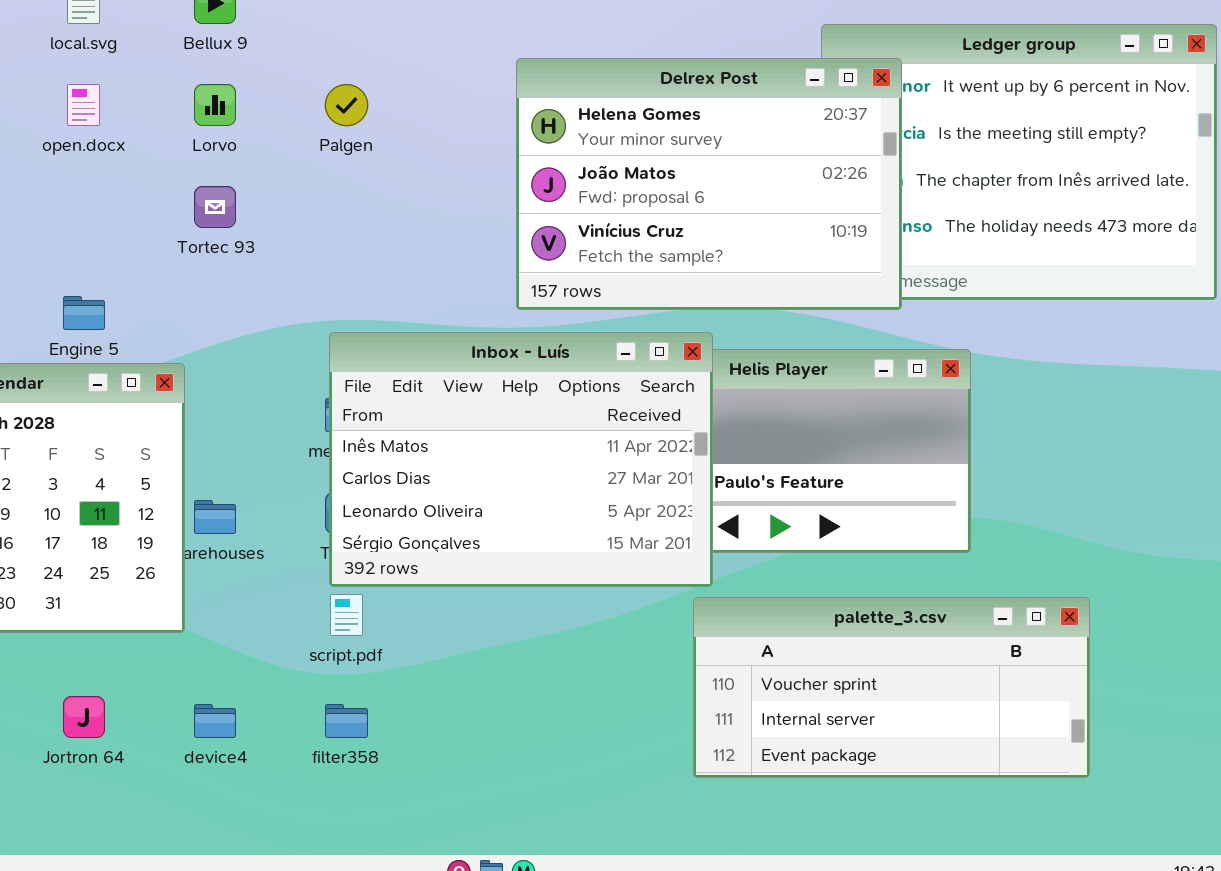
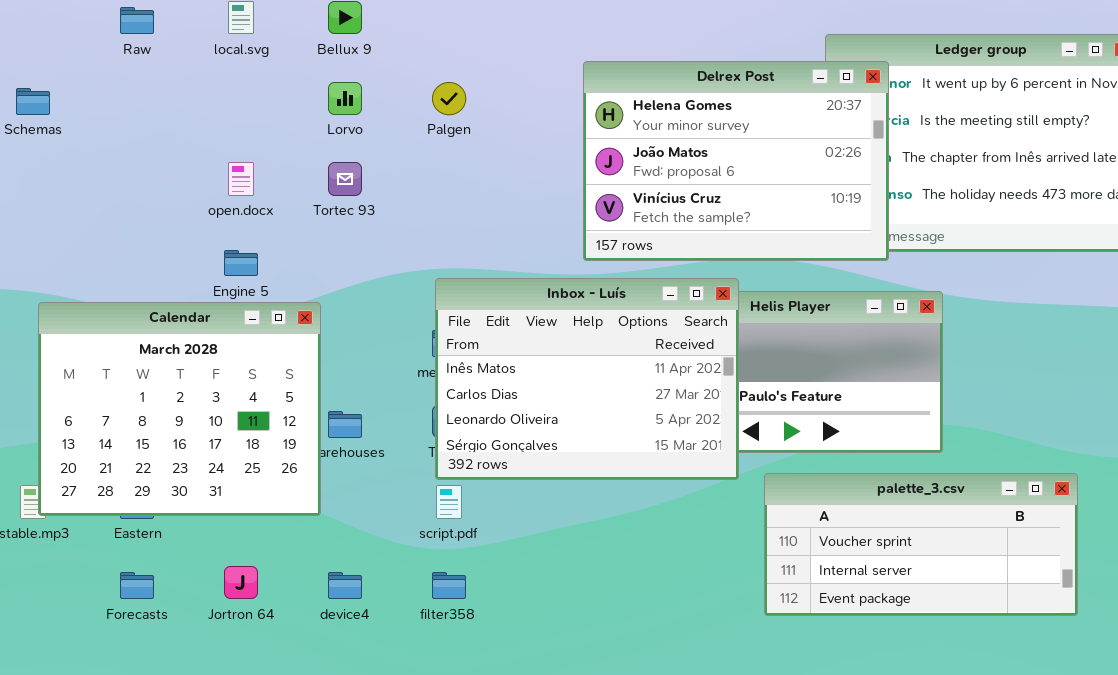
open.docx: [67,84,100,126] -> [228,162,254,196], moved
palette_3.csv: [693,597,1090,778] -> [764,473,1078,616], moved

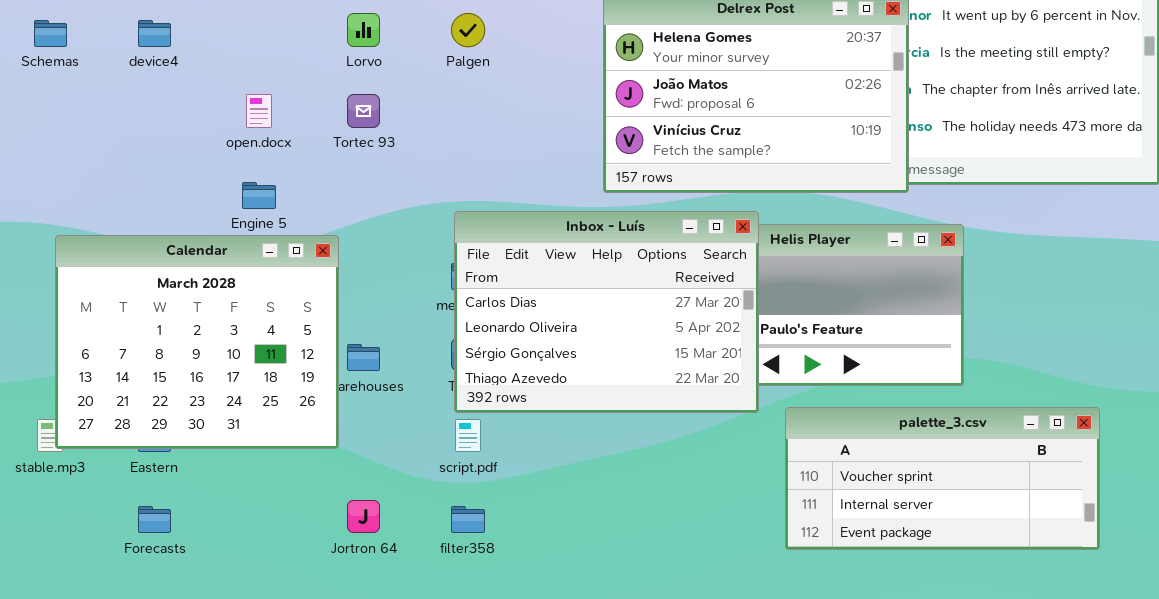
Inbox - Luís: [435,278,739,480] -> [454,211,759,413], scrolled down 1 row
Jortron 64: [224,566,258,599] -> [347,500,380,533], moved
device4: [328,572,362,599] -> [138,20,171,47], moved

